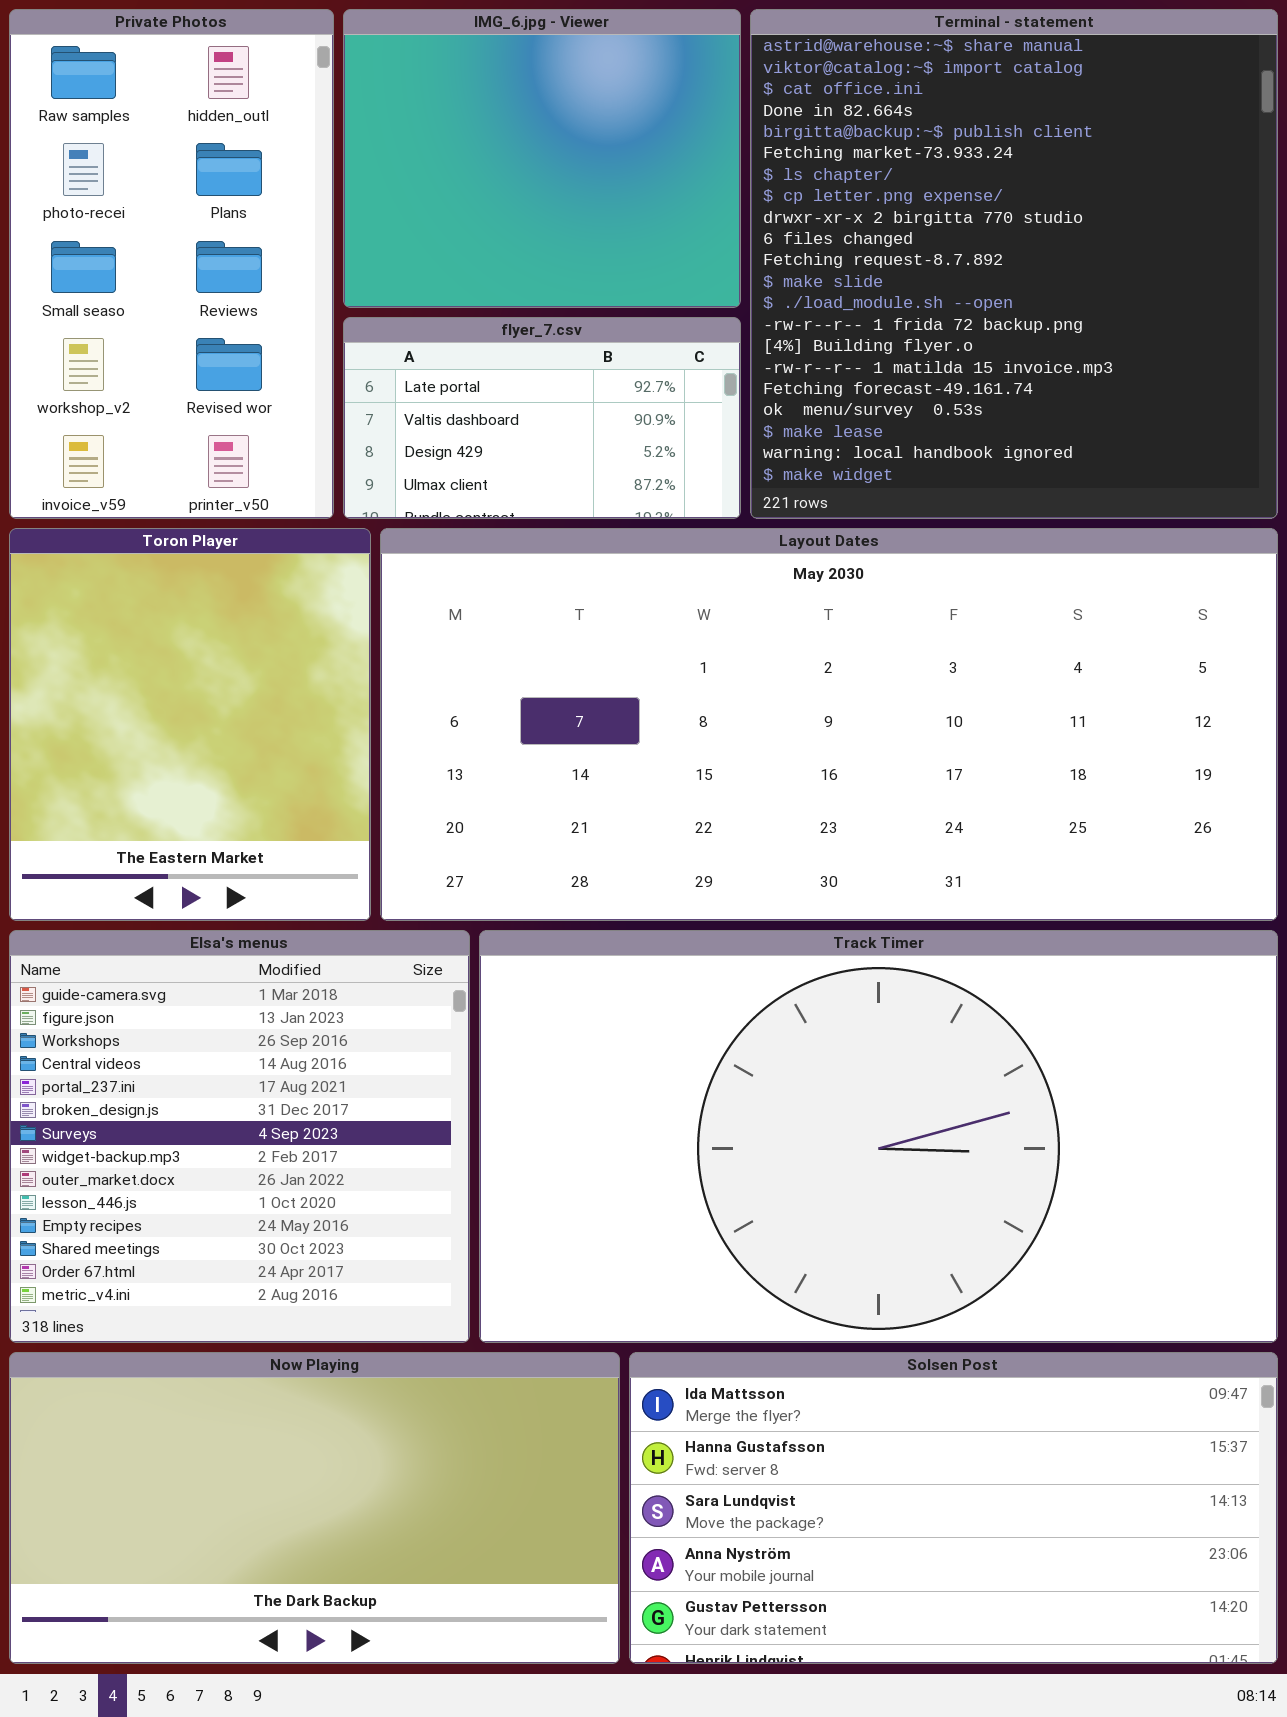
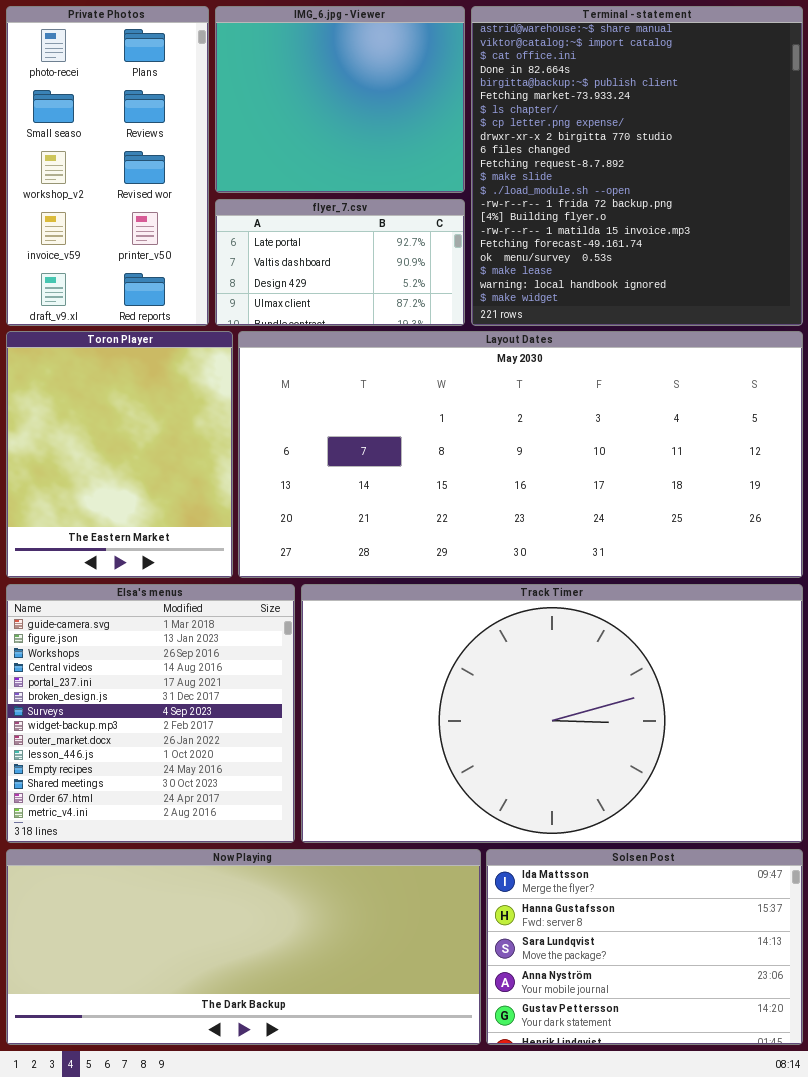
Private Photos: [9,9,334,519] -> [6,6,209,326], scrolled down 1 row
Now Playing: [9,1352,620,1664] -> [6,849,481,1045], resized
Solsen Post: [629,1352,1278,1664] -> [486,849,803,1045], resized

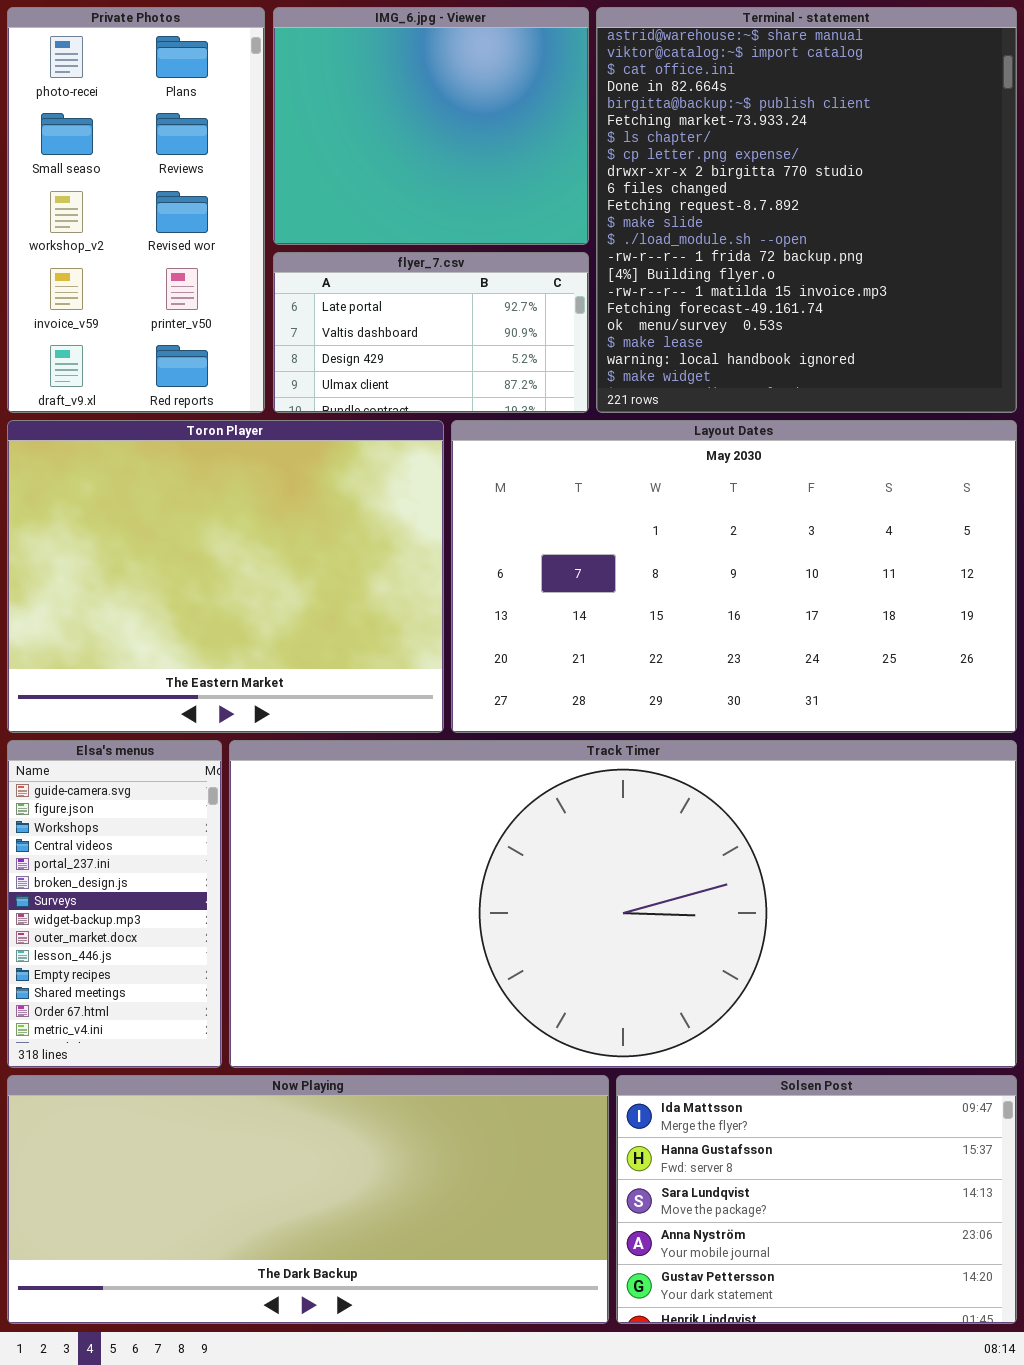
Toron Player: [6,331,233,578] -> [7,420,444,733], resized
Layout Dates: [238,331,803,578] -> [451,420,1017,733], resized
Elsa's menus: [6,584,295,843] -> [7,740,222,1068], resized
Track Timer: [301,584,803,843] -> [229,740,1017,1068], resized

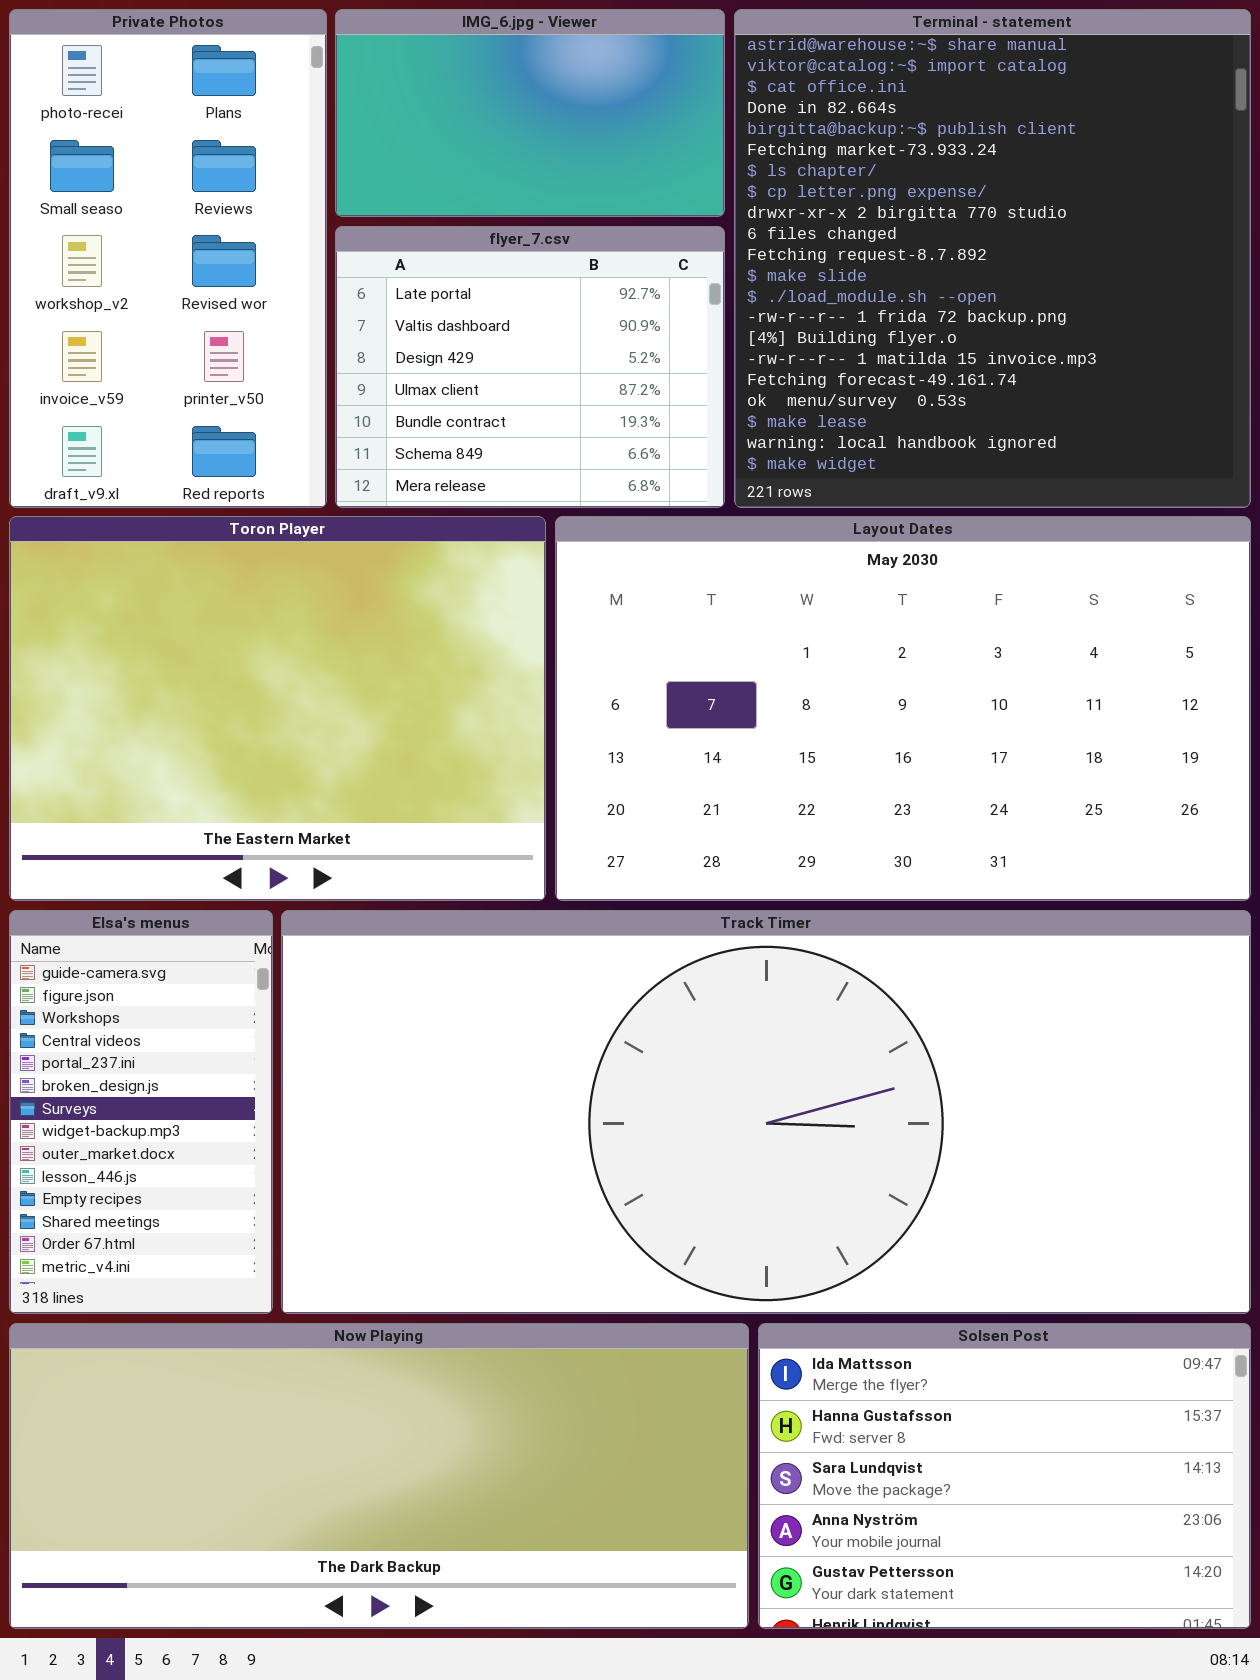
IMG_6.jpg - Viewer: [273,7,589,245] -> [335,9,725,217], resized
flyer_7.csv: [273,252,589,413] -> [335,226,725,508], resized

